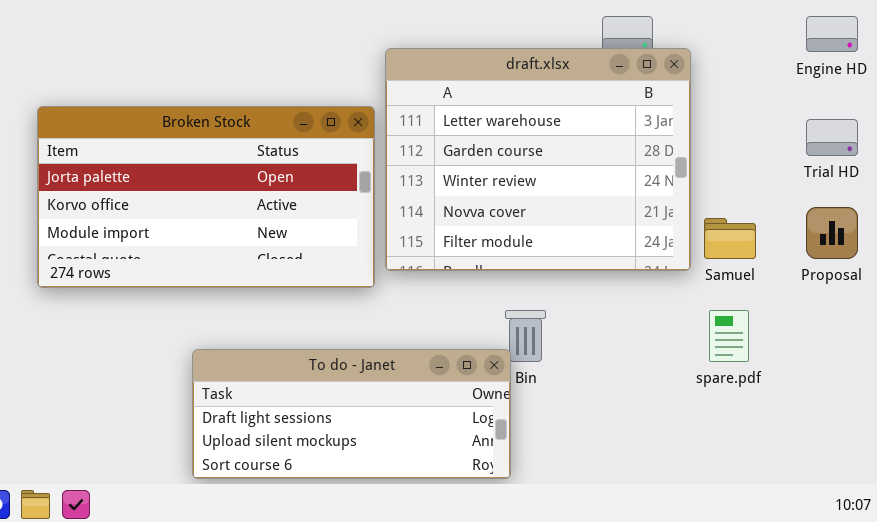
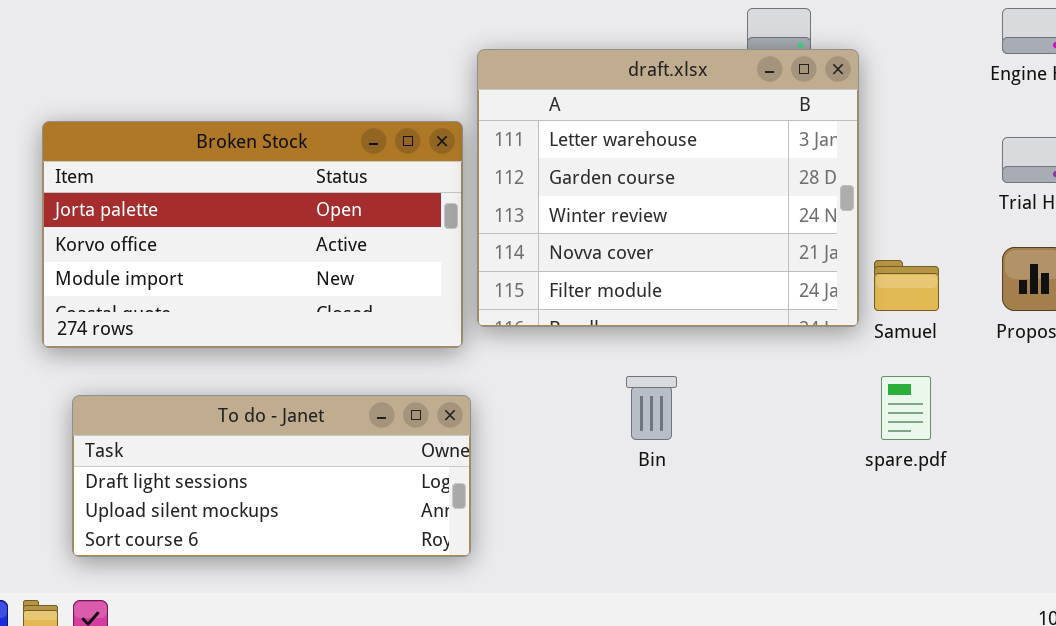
To do - Janet: [192,349,511,479] -> [72,395,471,557], moved

